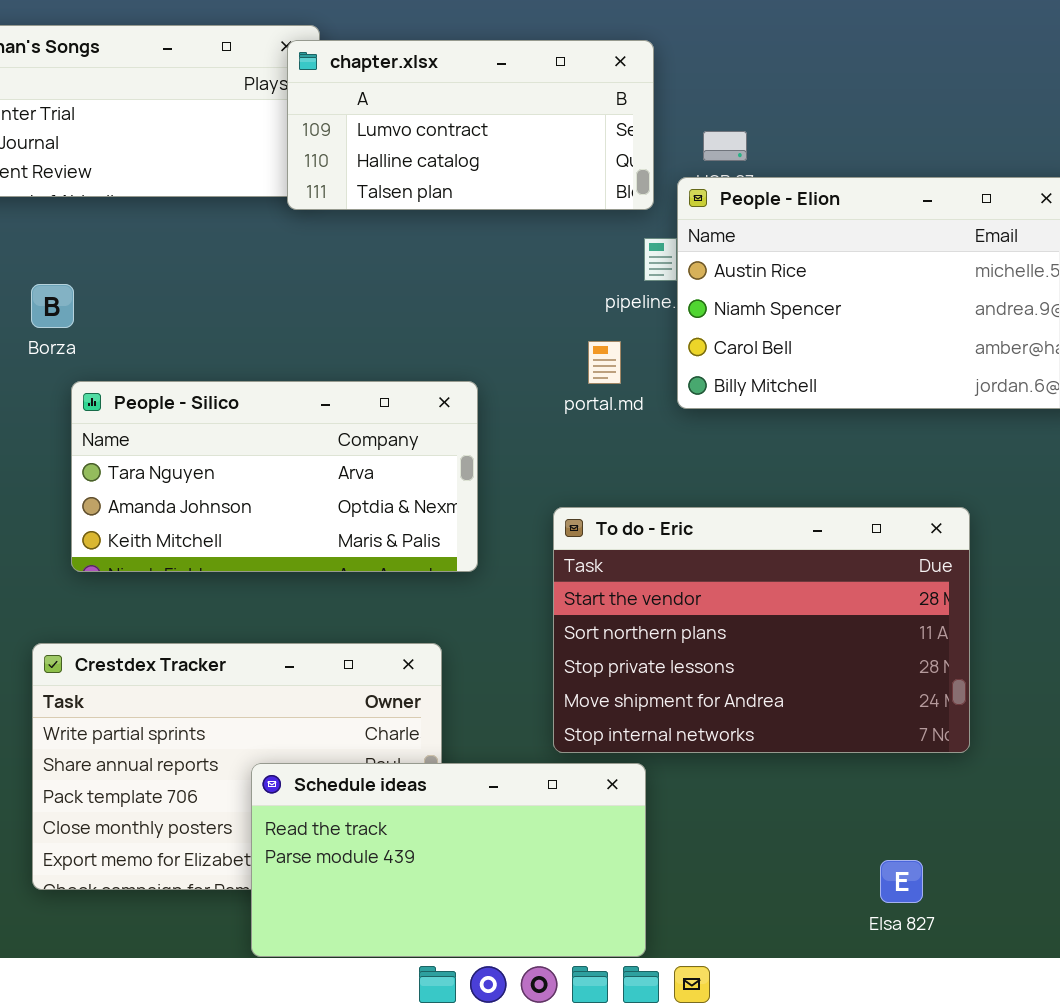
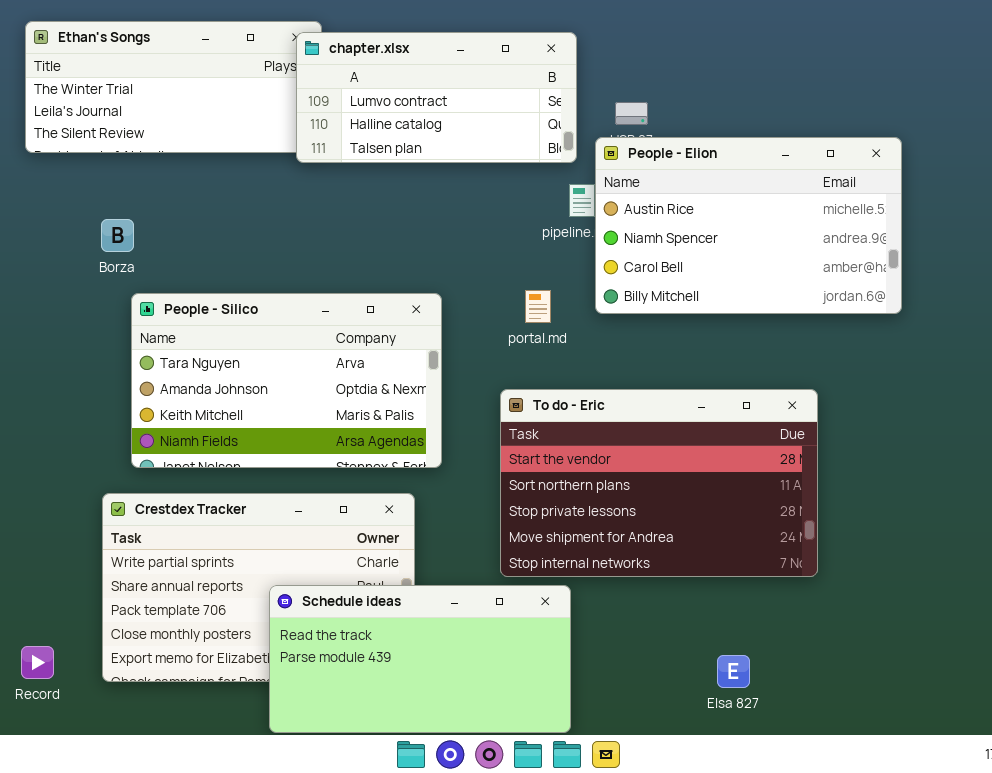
portal.md: [588,341,621,384] -> [525,290,551,323], moved
People - Silico: [71,381,478,572] -> [131,293,442,468], resized
Elsa 827: [880,860,923,903] -> [717,655,750,688], moved

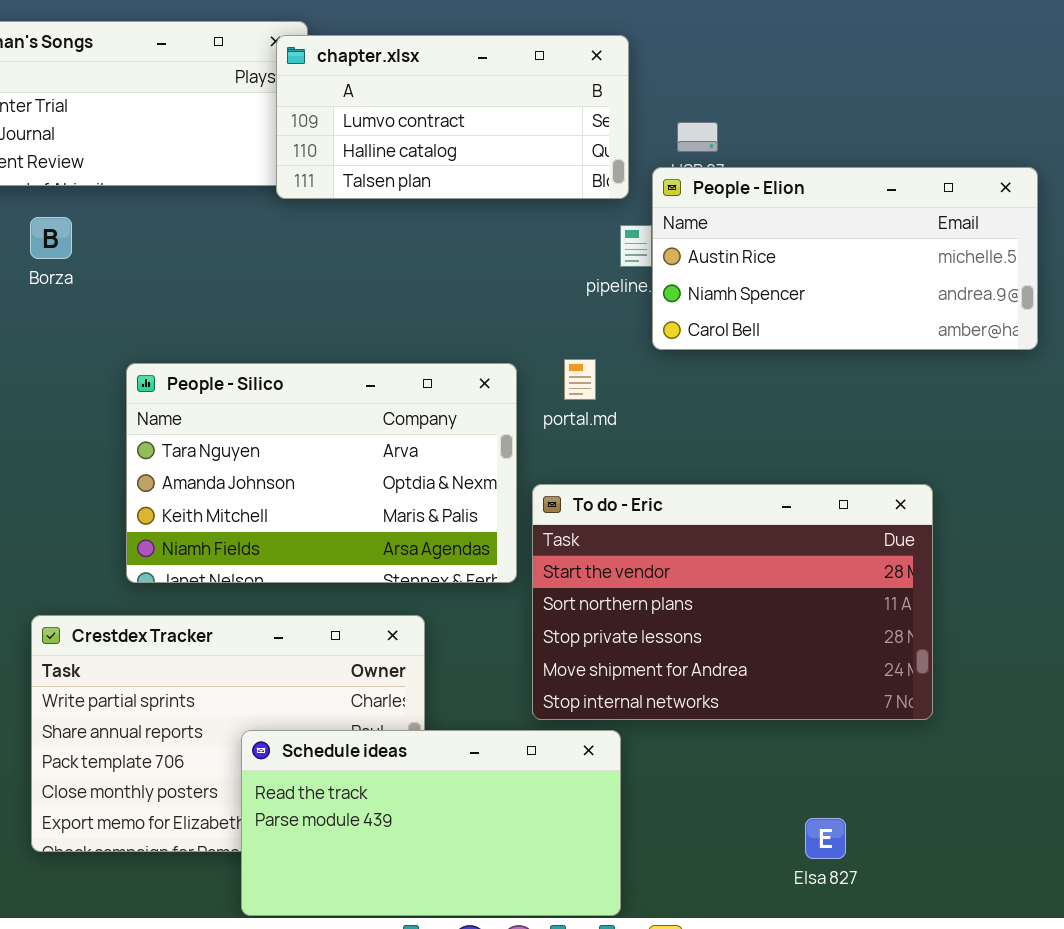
People - Elion: [595,137,902,314] -> [652,167,1038,350], resized
Borza: [101,219,134,252] -> [30,217,72,259], moved
People - Silico: [131,293,442,468] -> [126,363,517,583], moved

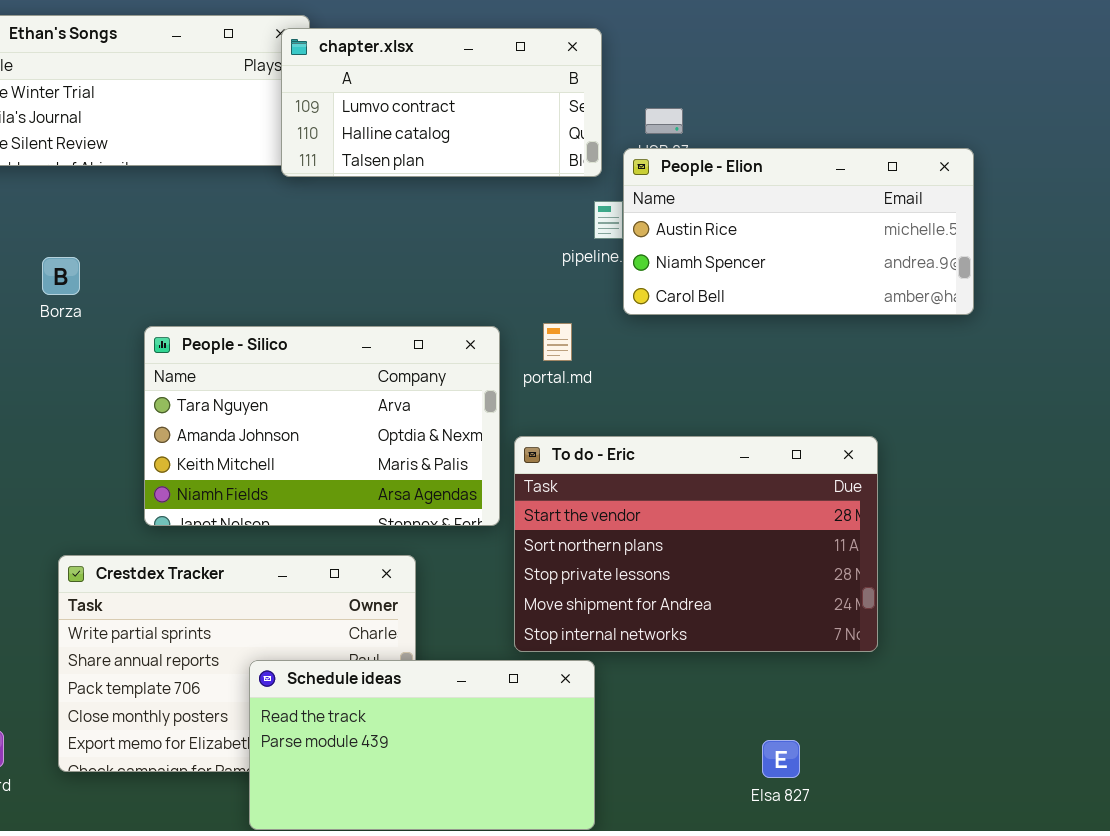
Borza: [30,217,72,259] -> [42,257,80,295], moved

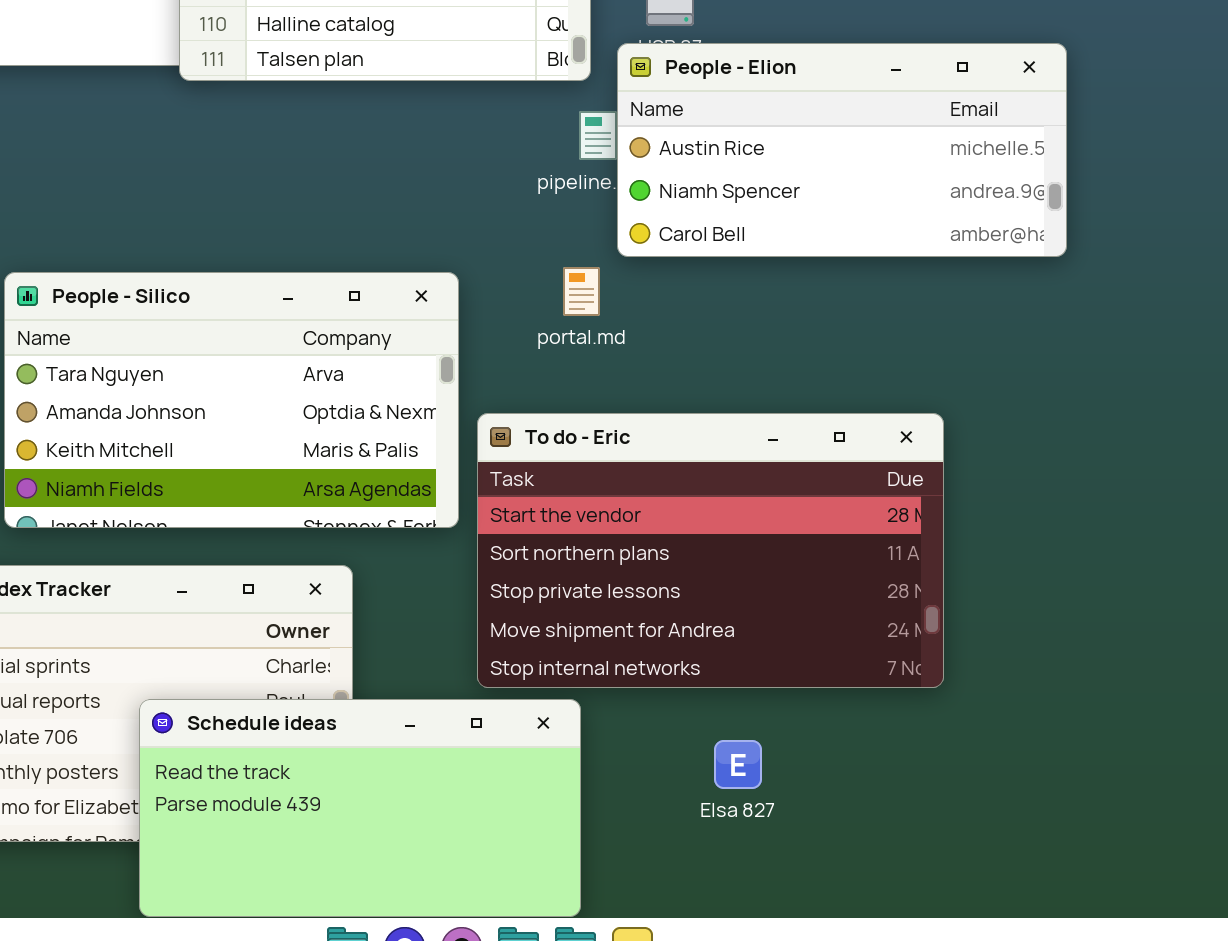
portal.md: [543,323,572,361] -> [563,267,600,316], moved
Elsa 827: [762,740,800,778] -> [714,740,762,789], moved

